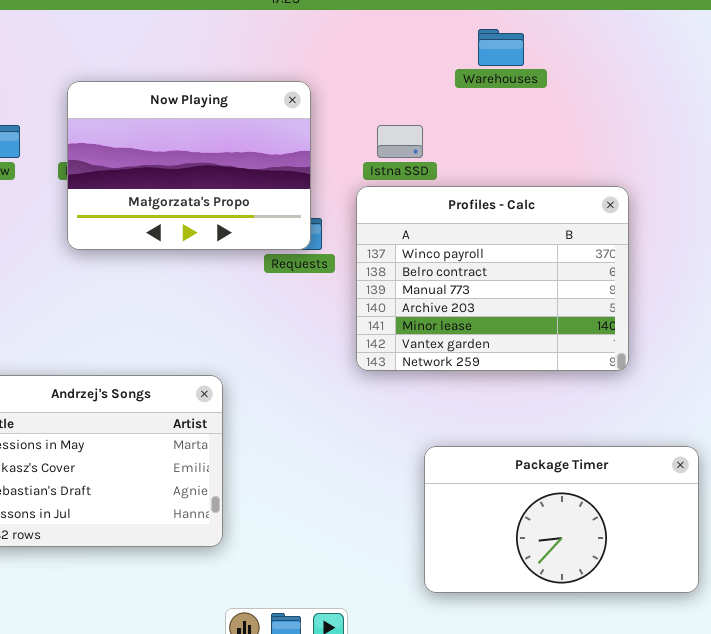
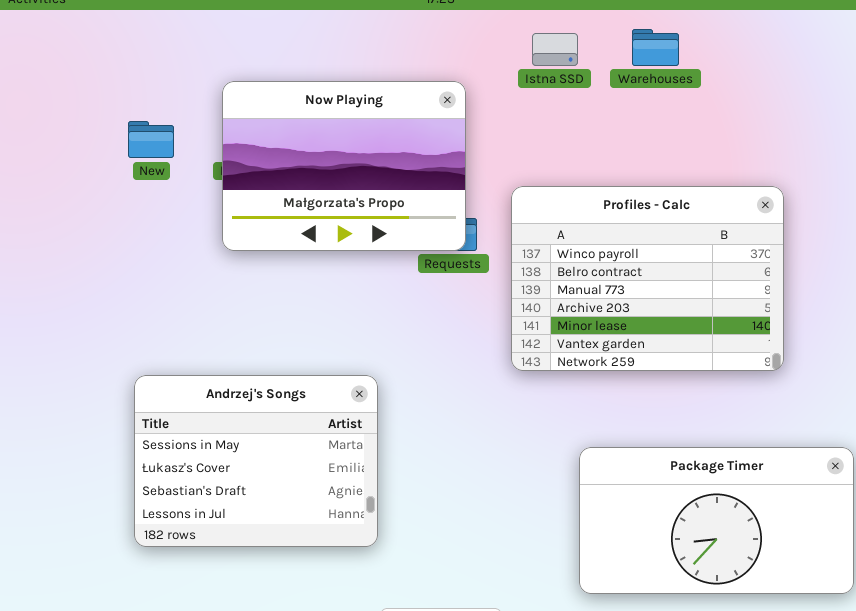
Istna SSD: [377,125,423,158] -> [532,33,578,66], moved

